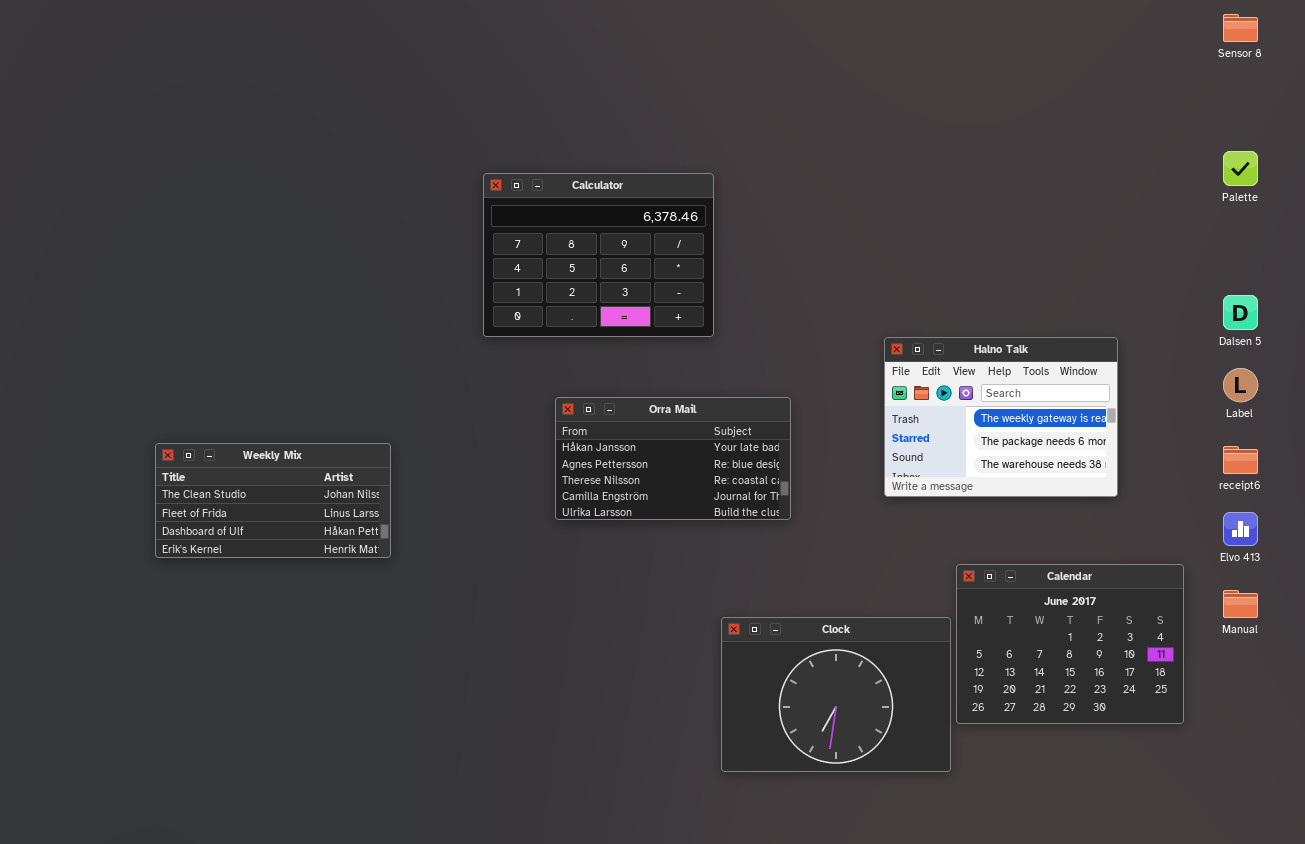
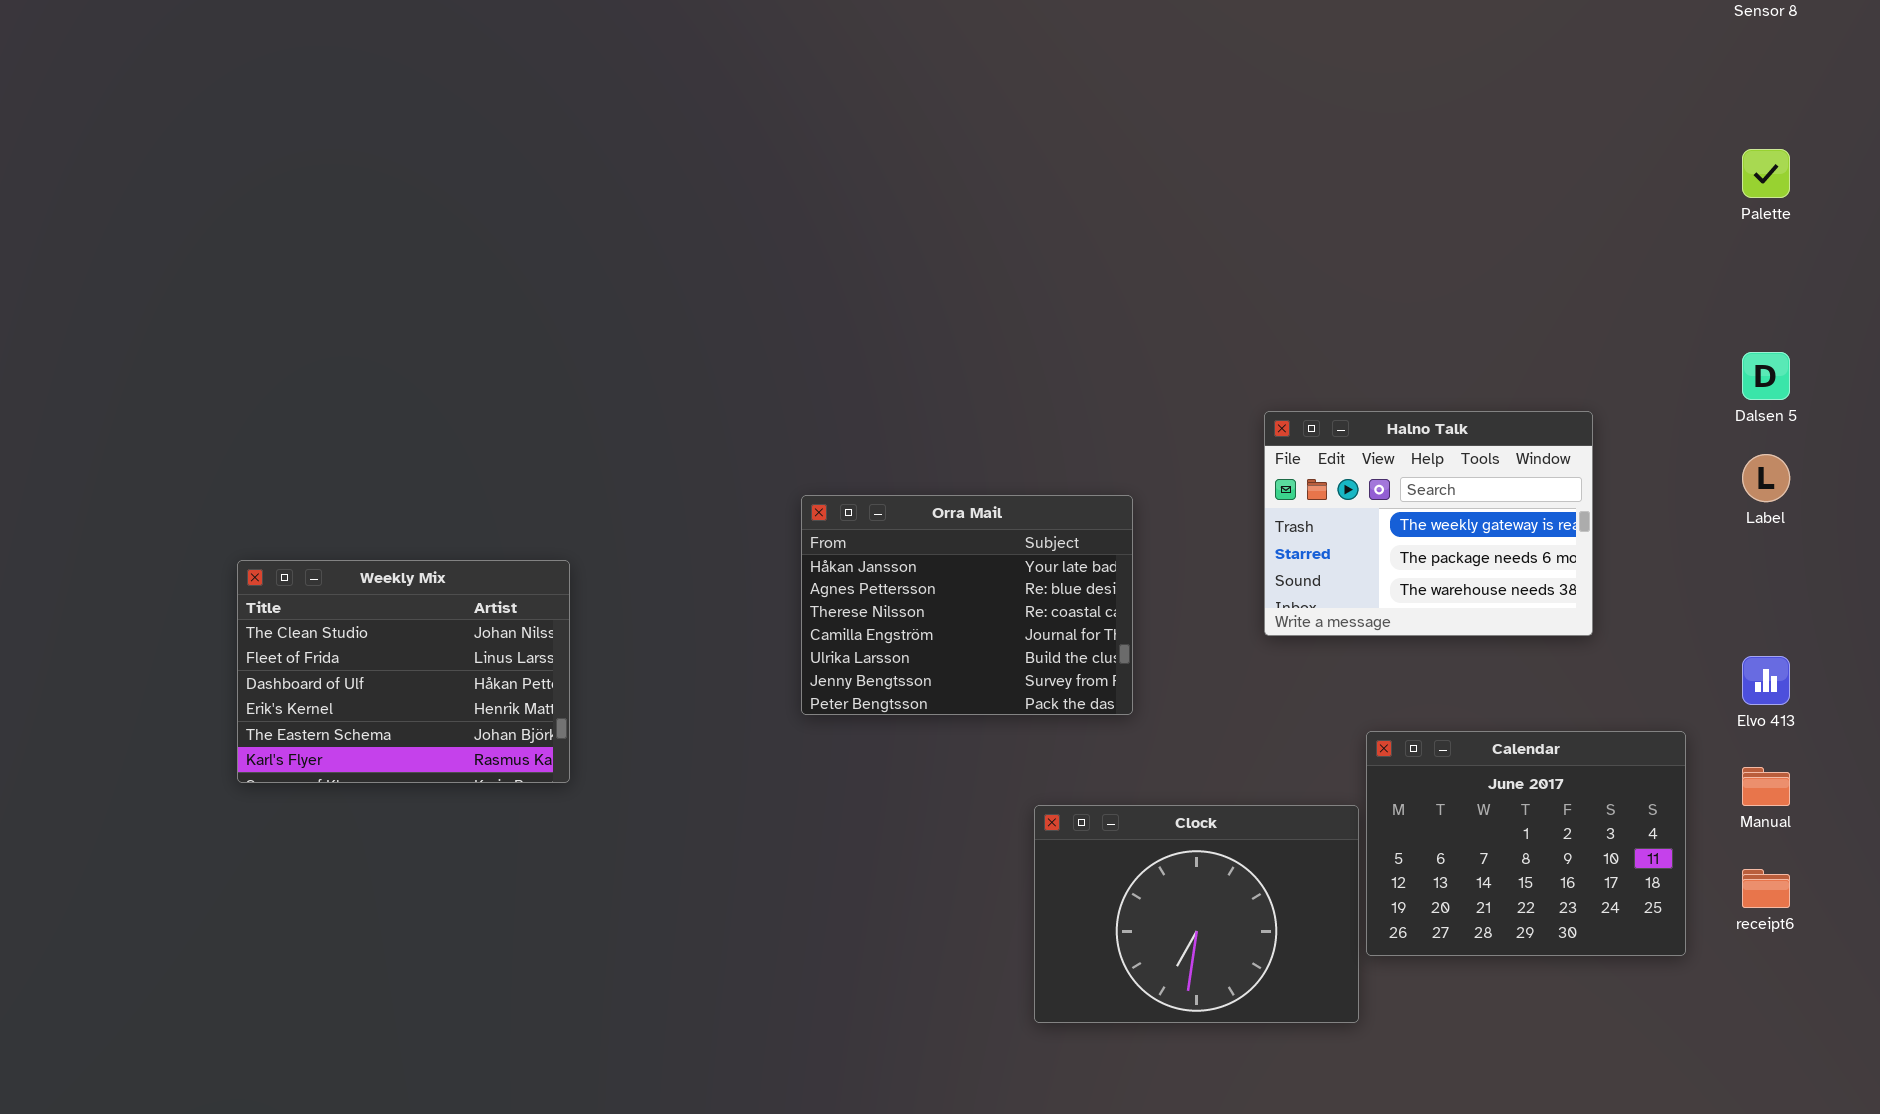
Calculator: [483,173,714,337] -> none, closed
Orra Mail: [555,397,791,520] -> [801,495,1133,715], resized
Weekly Mix: [155,443,391,558] -> [237,560,570,783], resized
receipt6: [1223,446,1258,474] -> [1742,869,1790,908], moved

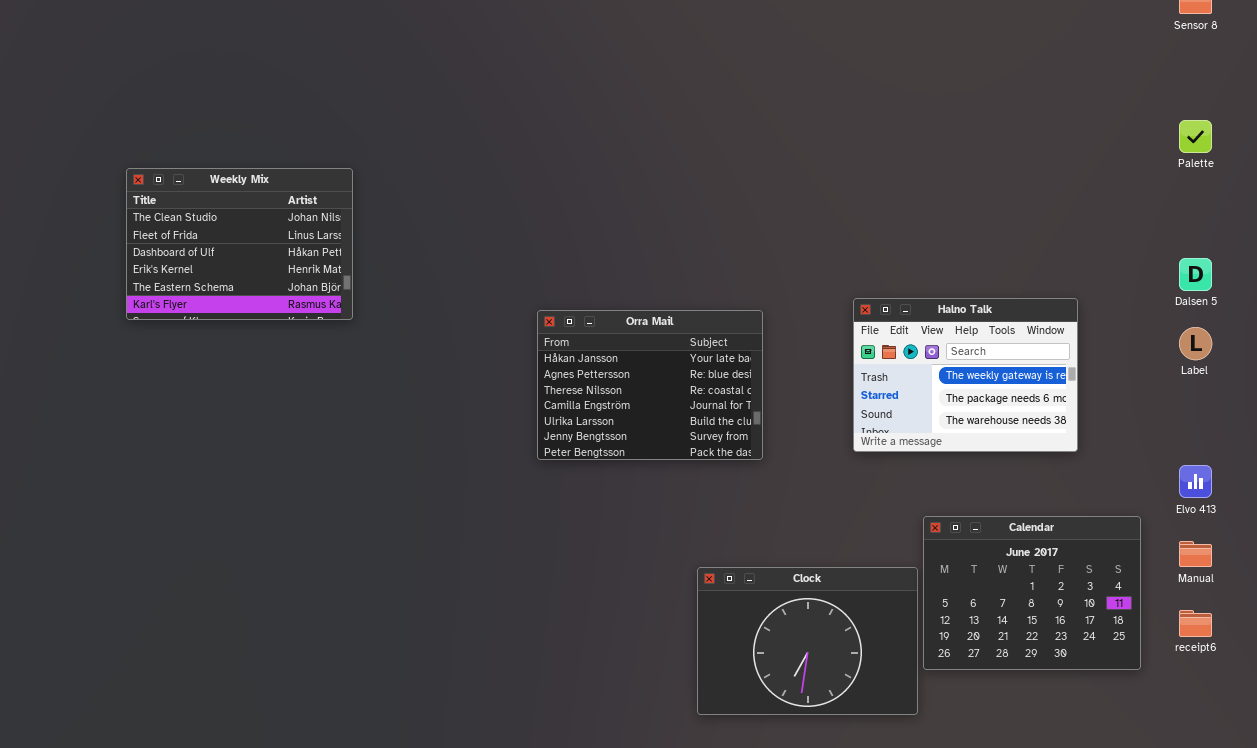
Orra Mail: [801,495,1133,715] -> [537,310,763,460], moved
Weekly Mix: [237,560,570,783] -> [126,168,353,320], moved

